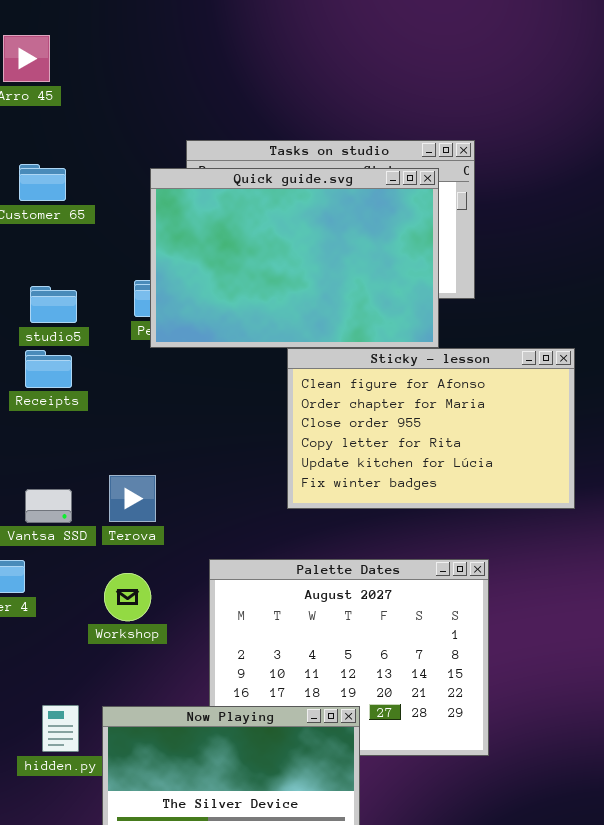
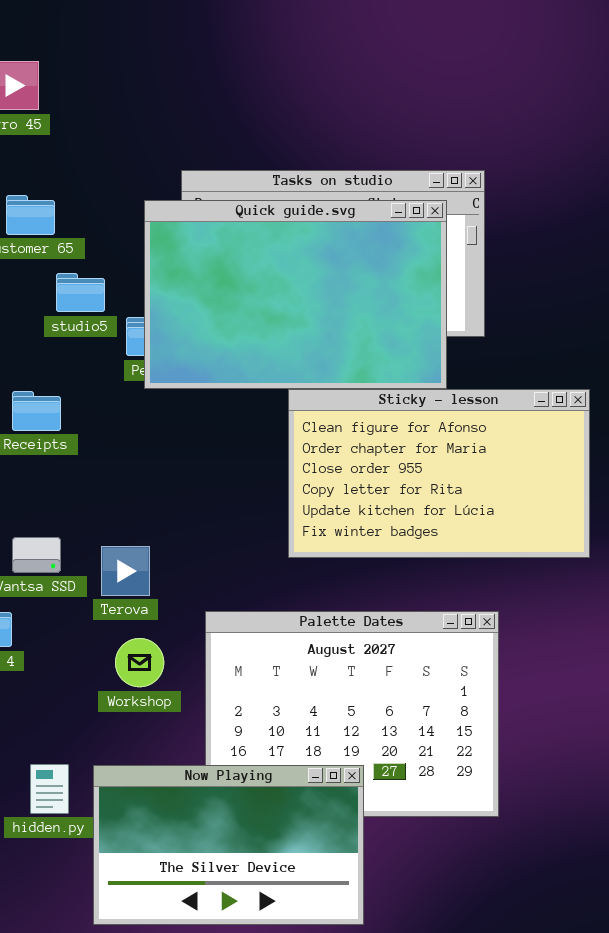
studio5: [30,286,77,323] -> [56,273,105,312], moved
Terova: [109,475,156,522] -> [101,546,150,596], moved
Workshop: [104,573,151,621] -> [115,638,164,687], moved

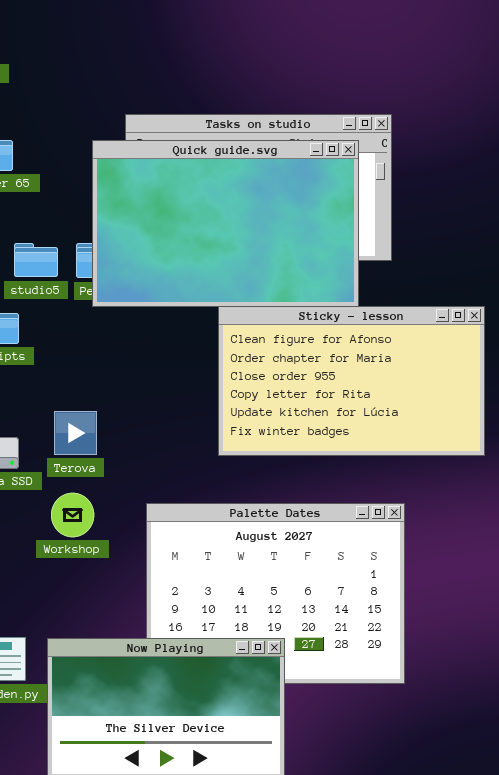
studio5: [56,273,105,312] -> [14,243,58,277], moved
Terova: [101,546,150,596] -> [54,411,97,455], moved
Workshop: [115,638,164,687] -> [51,493,94,537], moved

